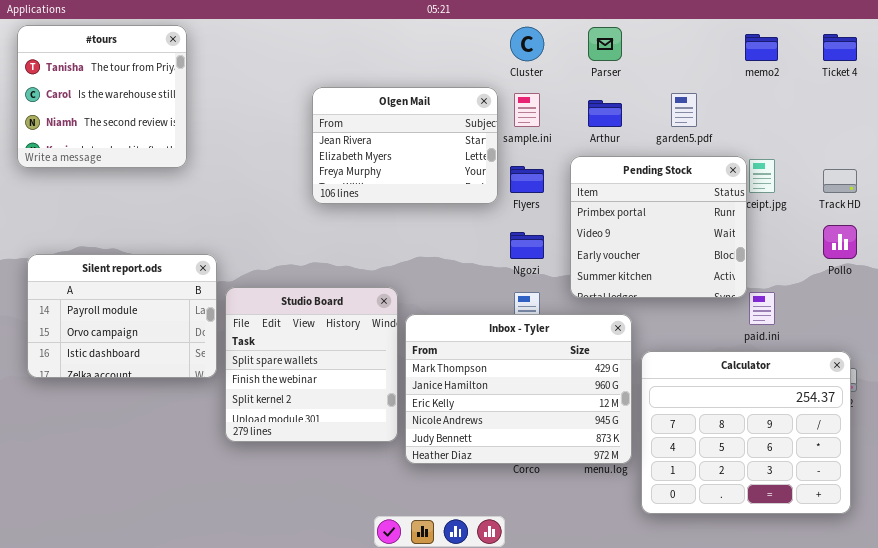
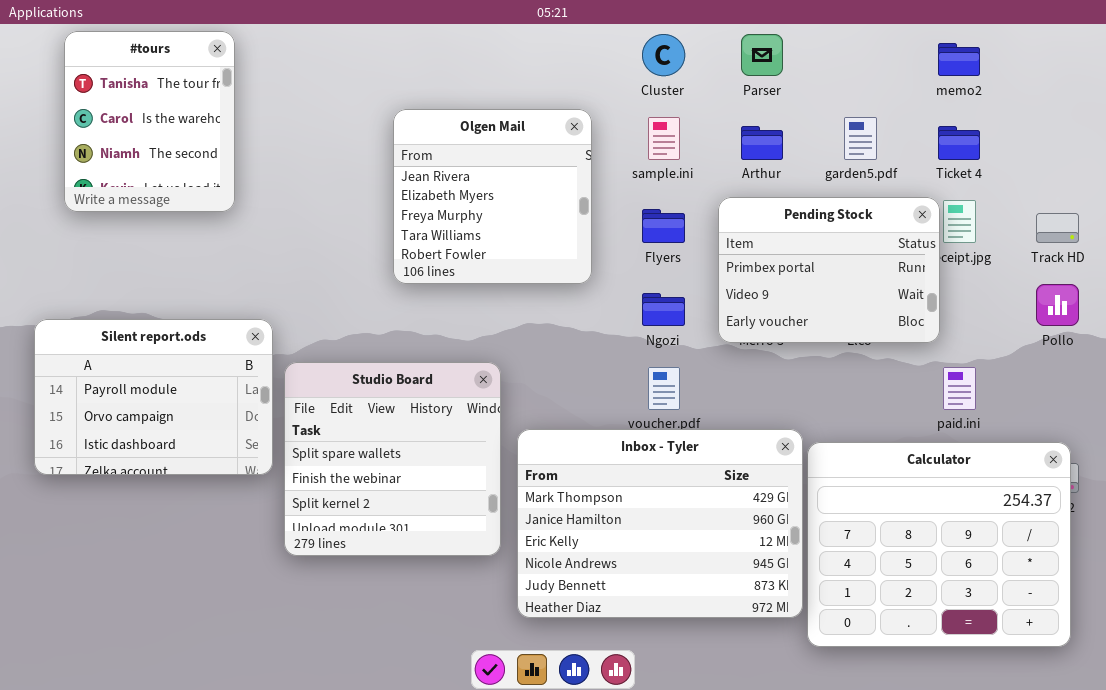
#tours: [17,25,187,168] -> [64,31,235,212], resized
Ticket 4: [823,34,857,61] -> [938,126,980,160], moved
Olgen Mail: [312,87,498,204] -> [393,109,592,284], resized
Pending Stock: [570,156,747,298] -> [718,197,940,343], resized
Inbox - Tyler: [405,314,632,464] -> [517,429,803,618], moved

